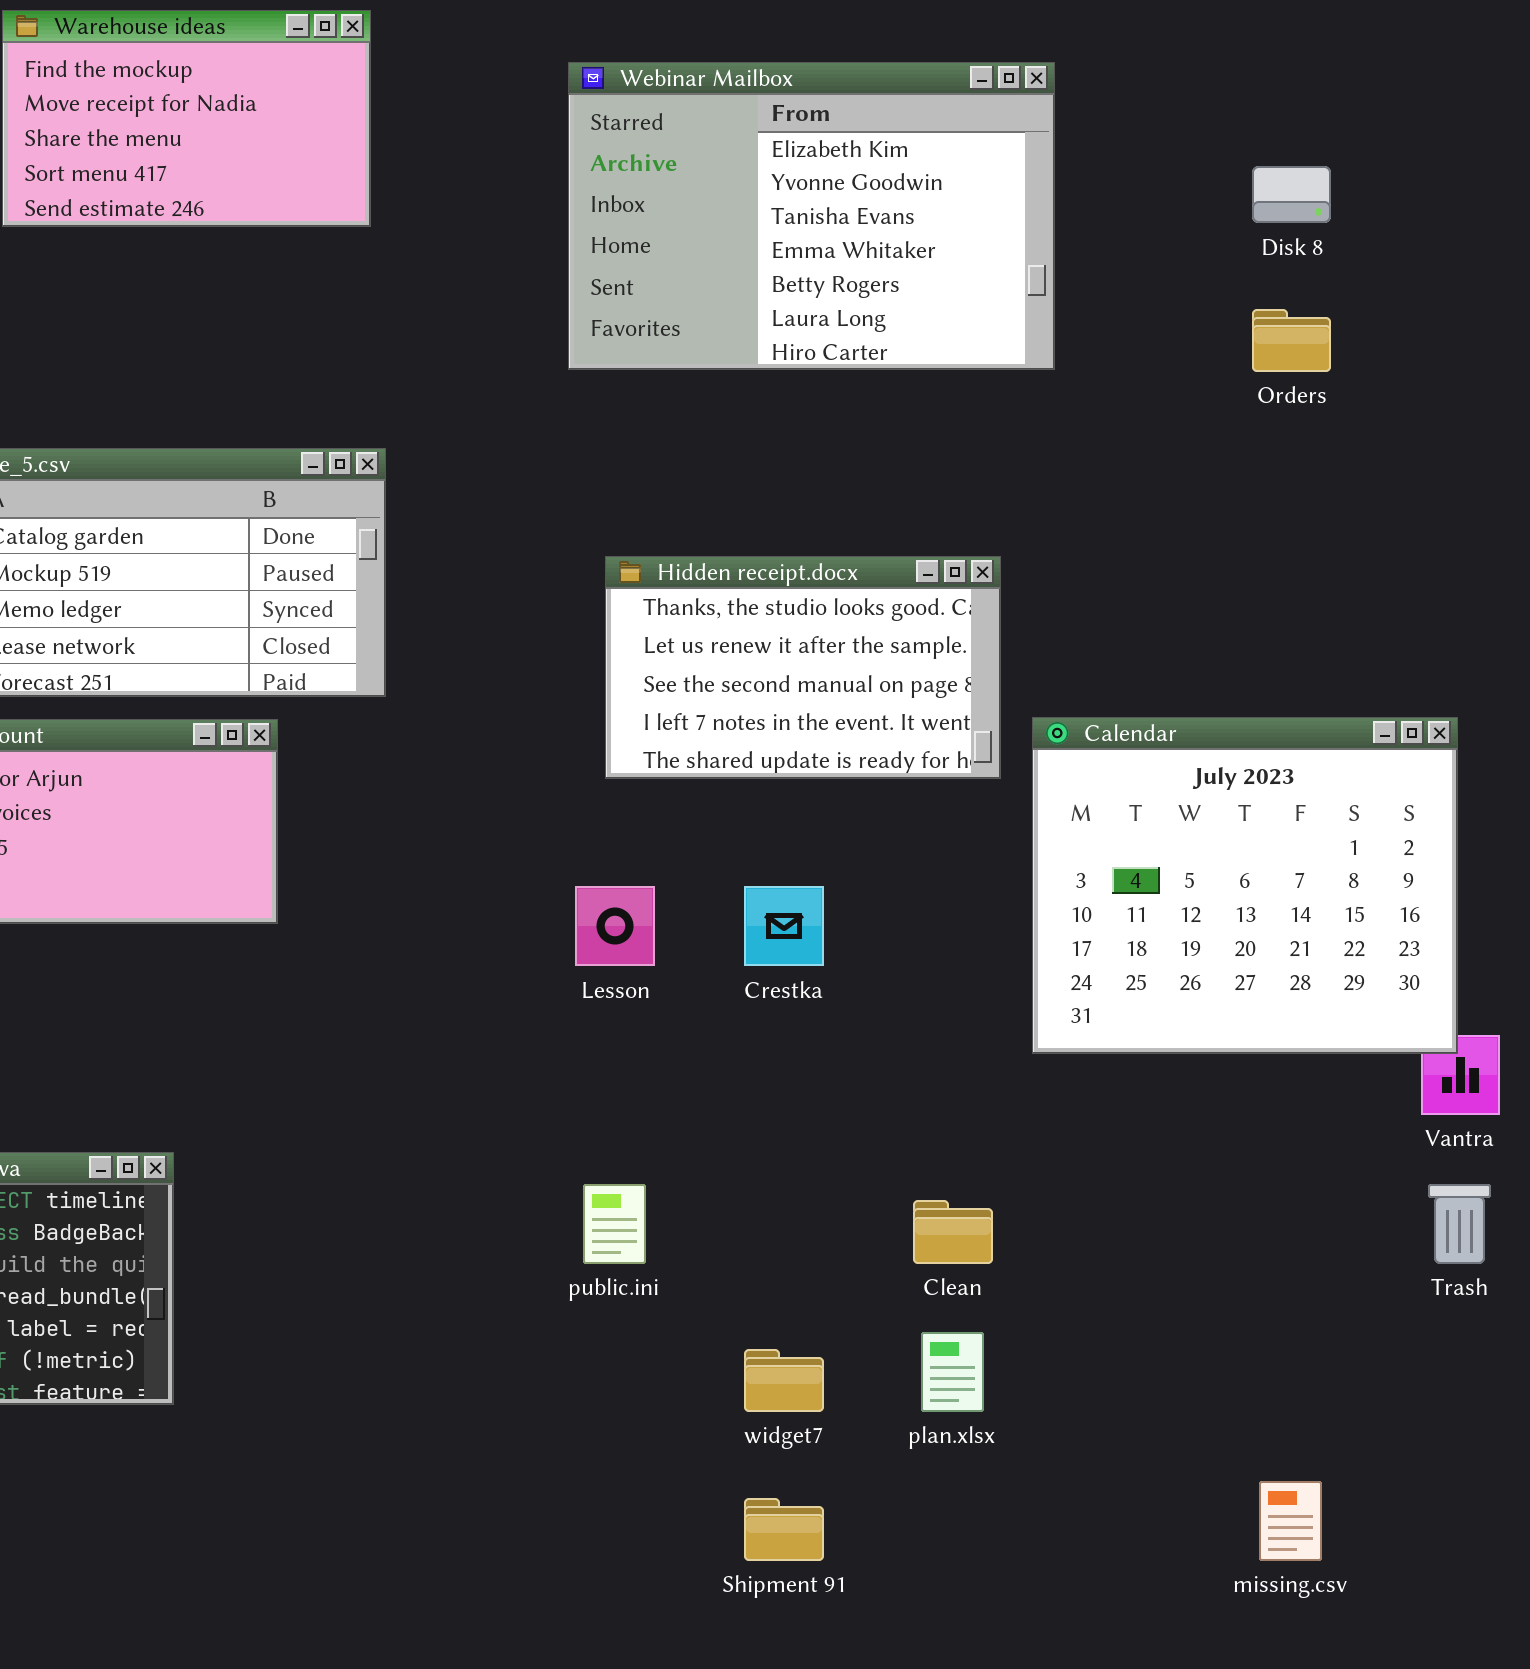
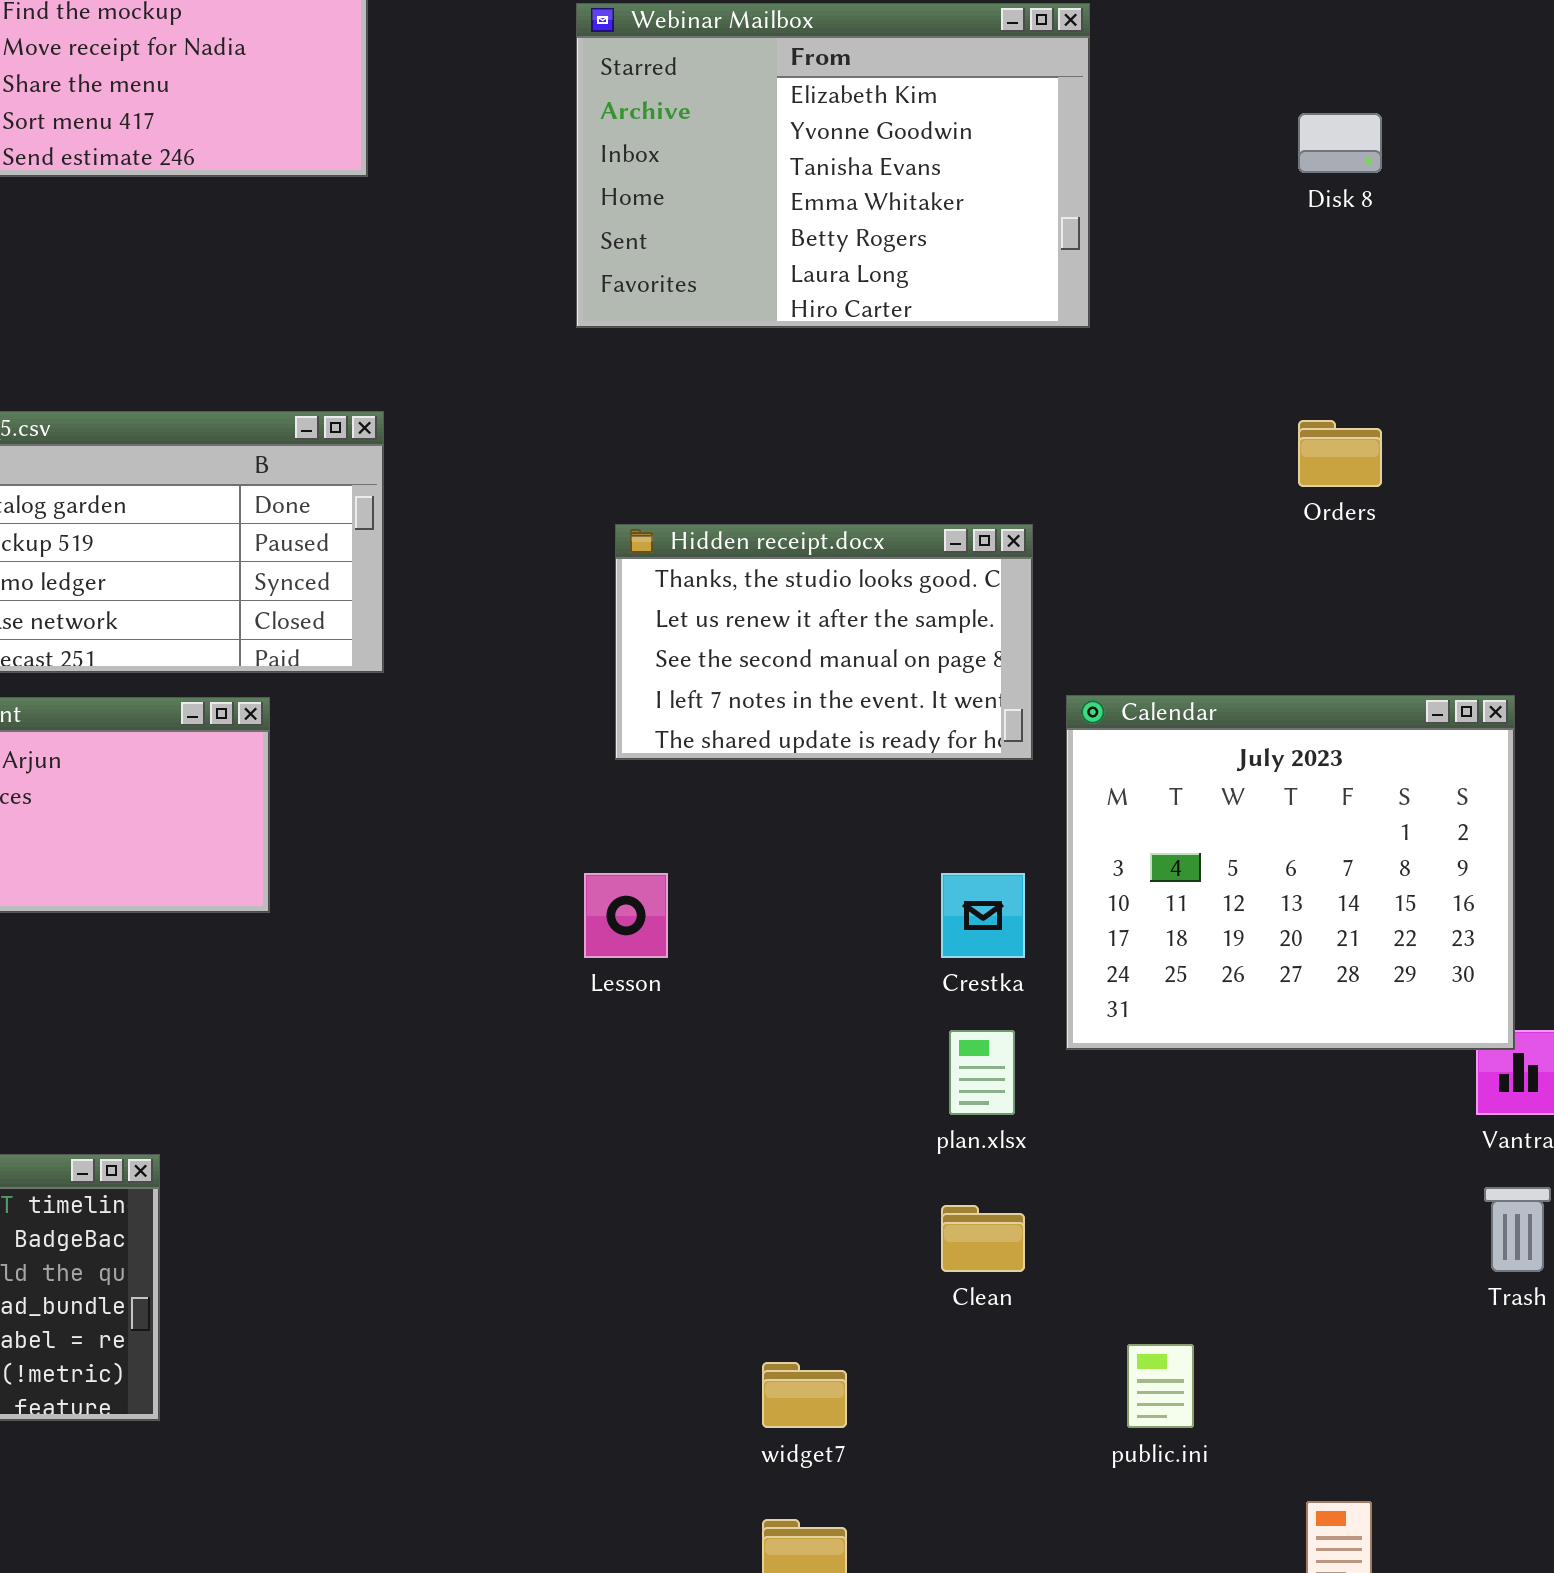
Orders: [1252,309,1331,372] -> [1298,420,1382,487], moved
Crestka: [744,886,824,966] -> [941,873,1025,958], moved
public.ini: [583,1184,646,1264] -> [1127,1344,1194,1428], moved
plan.xlsx: [921,1332,984,1412] -> [949,1030,1015,1115], moved

